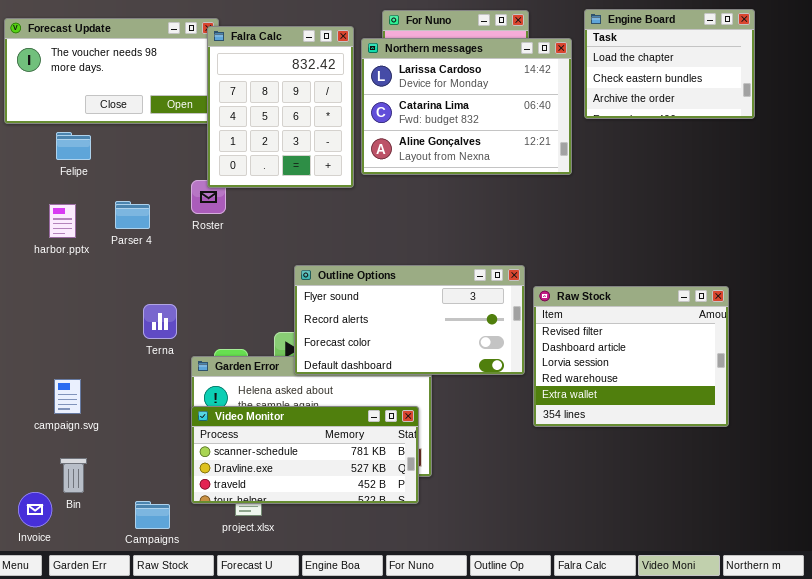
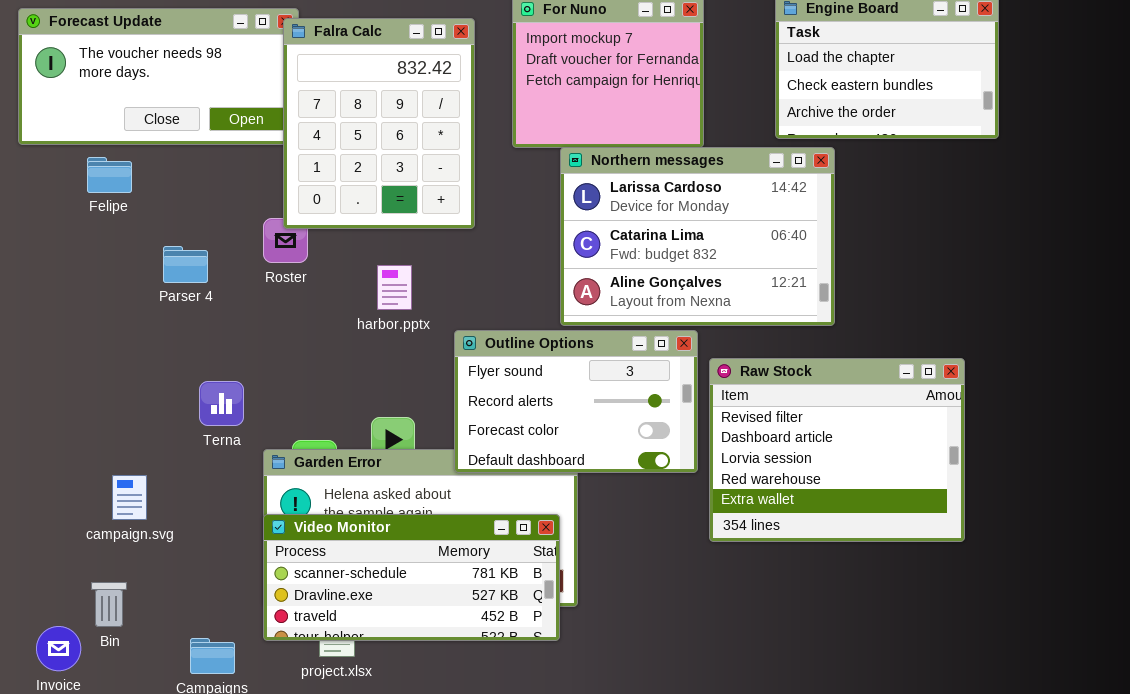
Northern messages: [361,38,572,175] -> [560,147,835,326], moved
harbor.pptx: [49,204,76,238] -> [377,265,412,310], moved
Outline Options: [294,265,525,375] -> [454,330,698,473], resized
campaign.svg: [54,379,81,414] -> [112,475,147,520], moved

